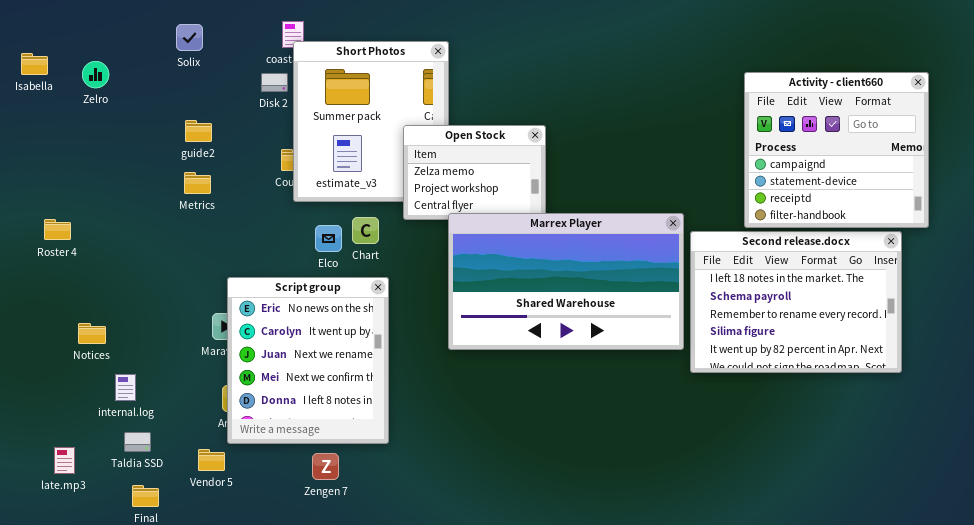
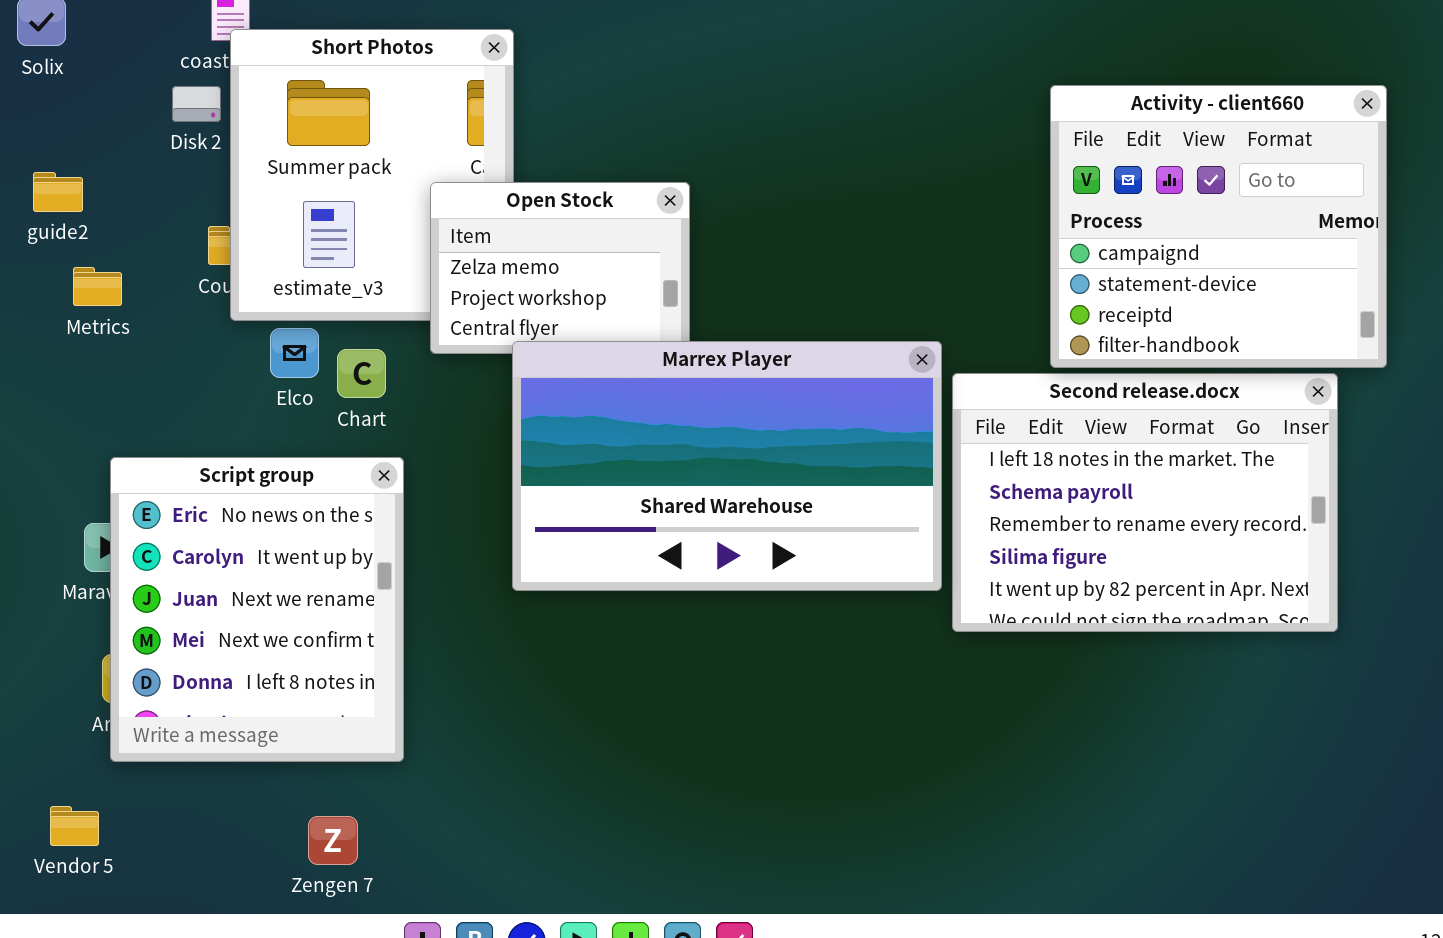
Metrics: [184,172,211,194] -> [73,267,122,306], moved
Elco: [315,225,342,252] -> [270,328,319,378], moved
Vendor 5: [198,449,225,471] -> [50,806,99,846], moved
Zengen 7: [312,453,339,480] -> [308,816,358,865], moved

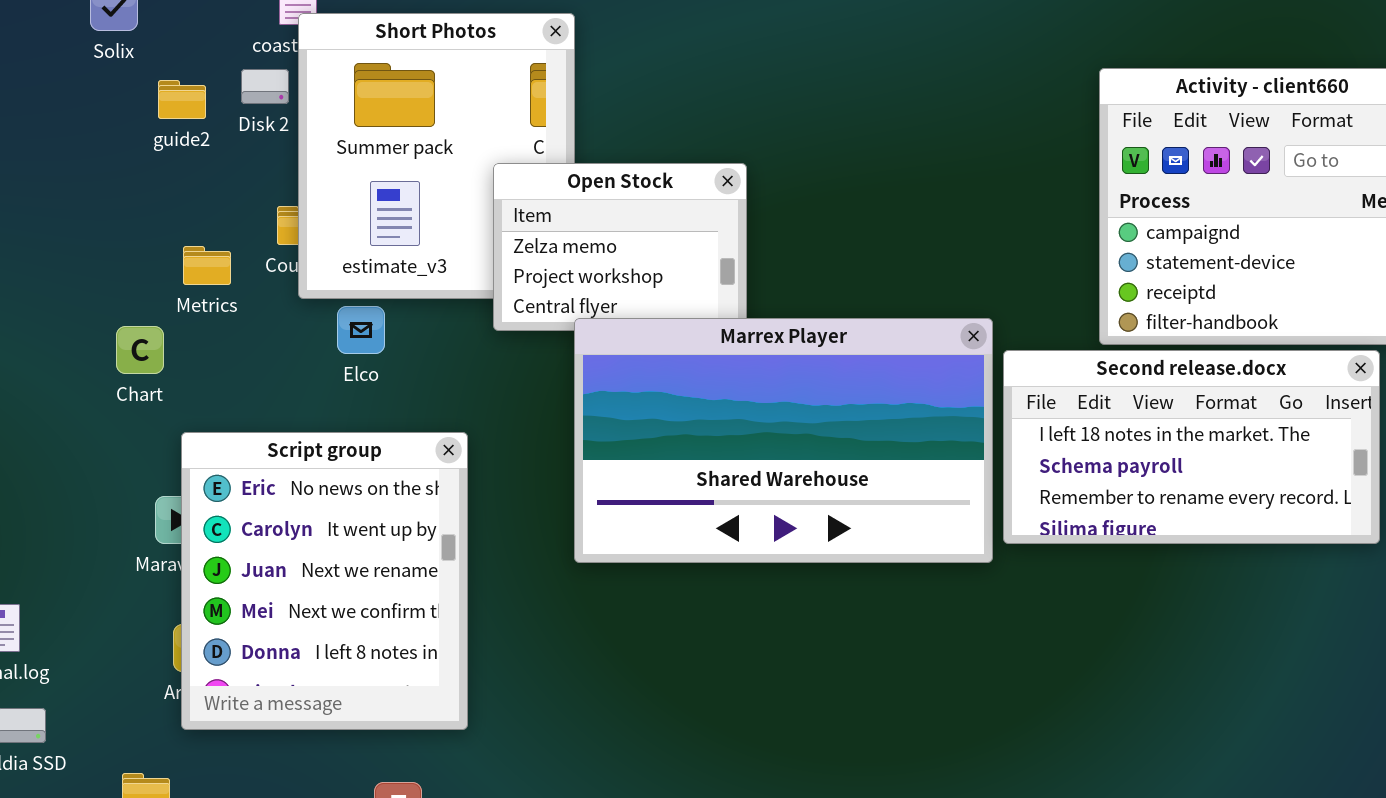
guide2: [33,172,83,212] -> [158,80,206,119], moved
Metrics: [73,267,122,306] -> [183,246,231,285], moved
Chart: [337,349,386,398] -> [116,326,164,374], moved
Second release.docx: [952,373,1338,632] -> [1003,350,1380,544], resized

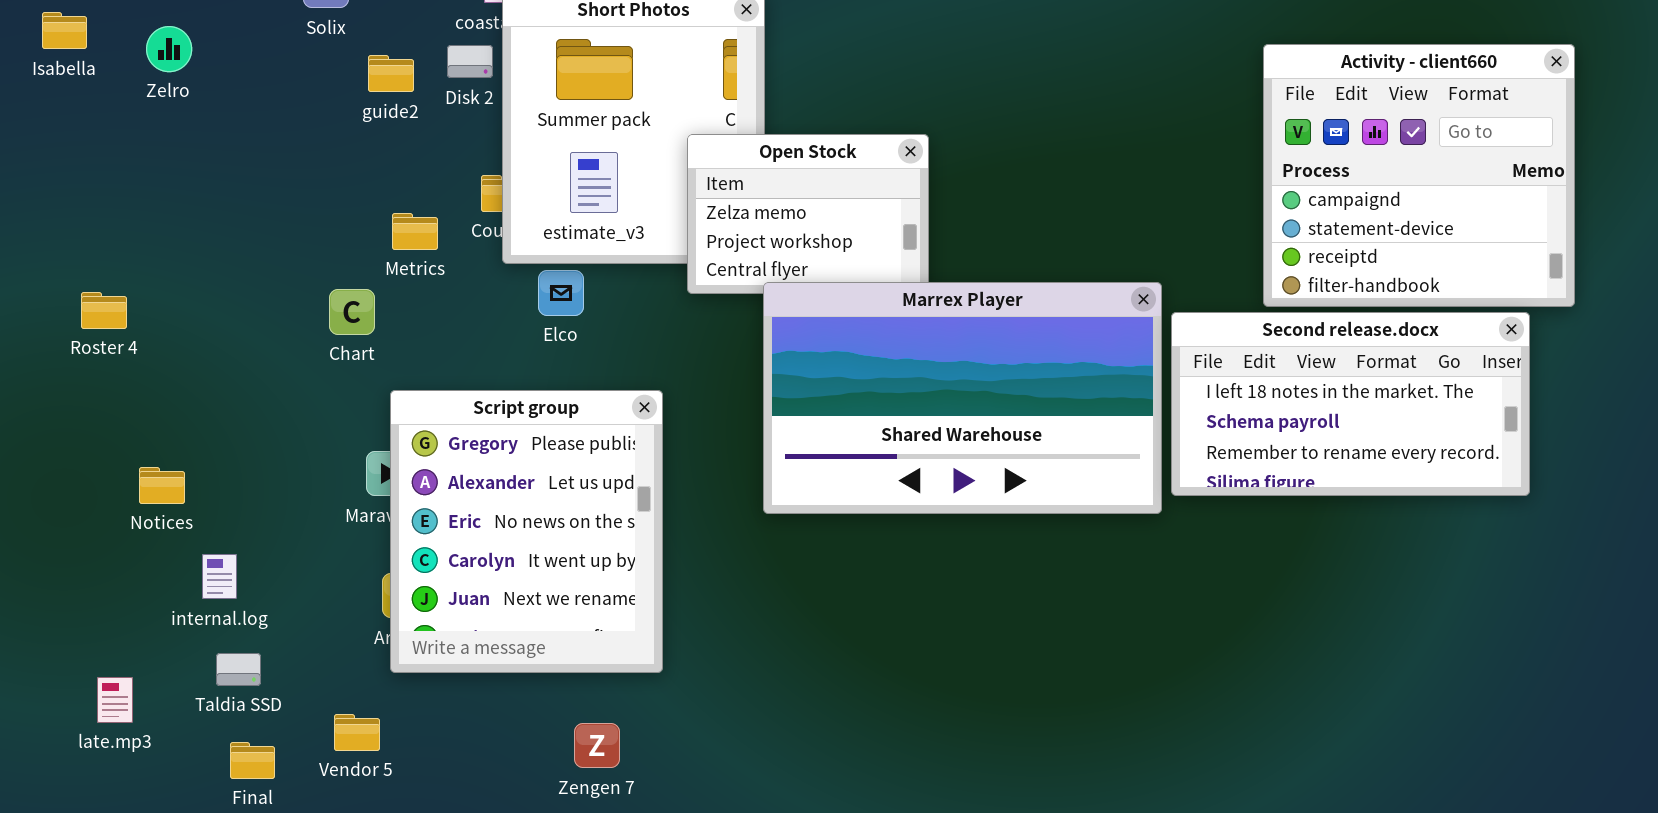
Script group: [181,432,468,730] -> [390,390,663,673], scrolled up 2 rows

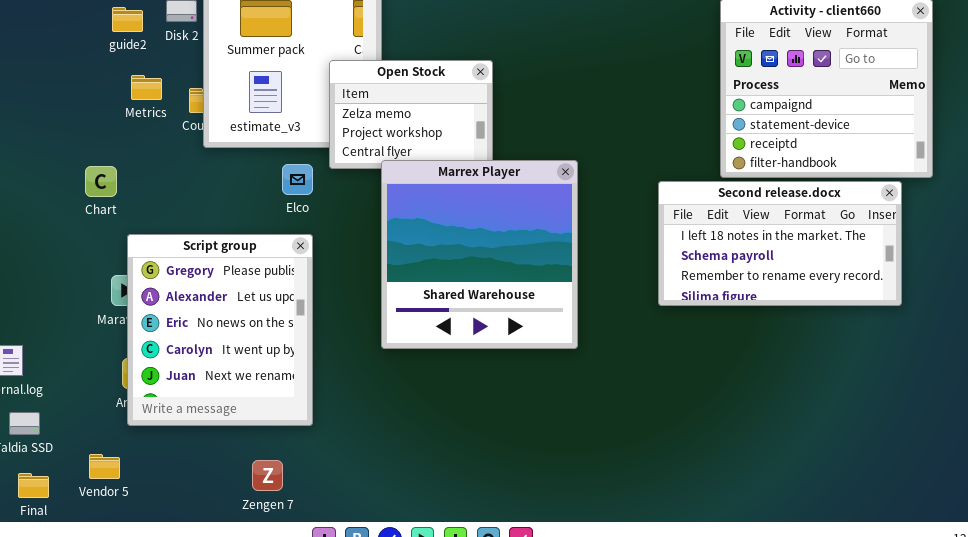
Metrics: [392,213,438,250] -> [131,75,162,100], moved
Elco: [538,270,584,316] -> [282,164,313,195], moved
Marrex Player: [763,282,1162,514] -> [381,160,578,349], resized

